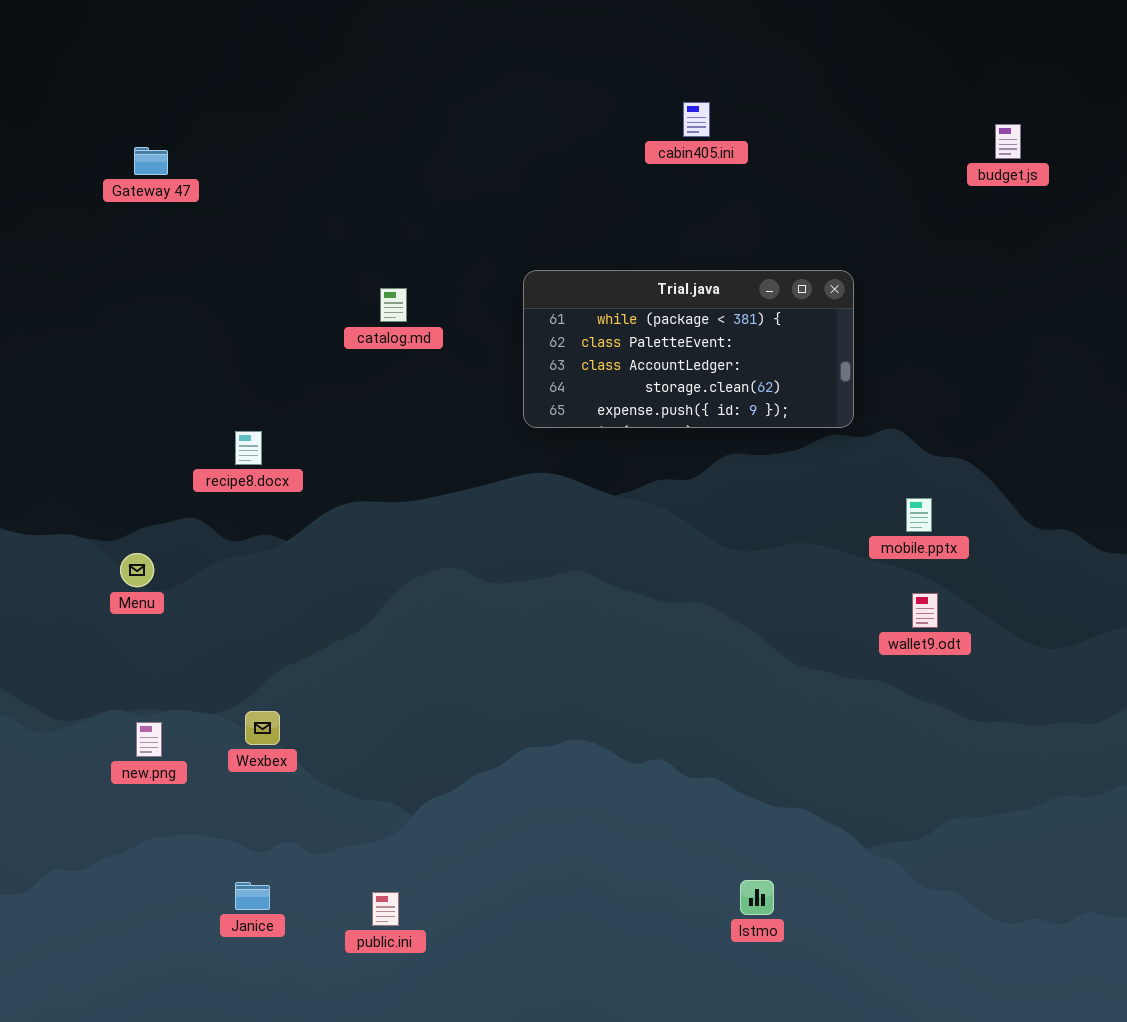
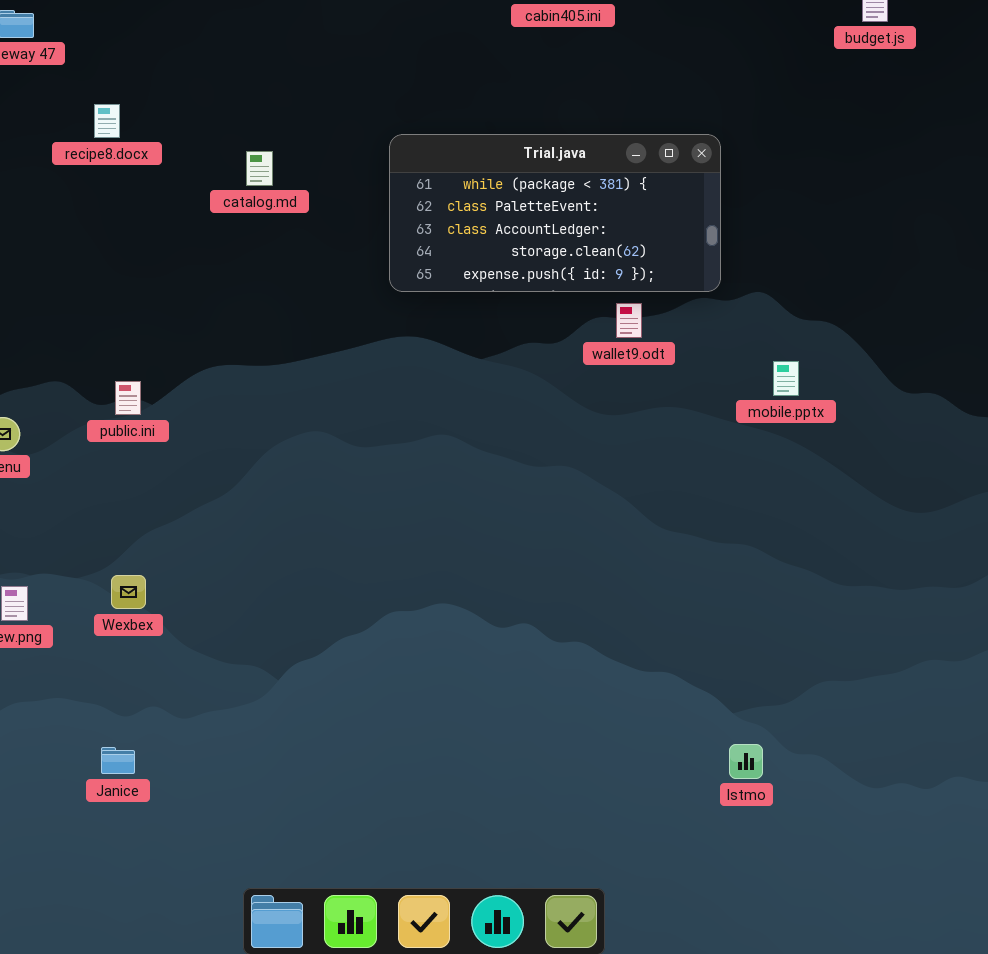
recipe8.docx: [235,431,262,465] -> [94,104,120,138], moved
wallet9.odt: [912,593,938,628] -> [616,303,642,338], moved
Istmo: [740,880,774,915] -> [729,744,763,779], moved
public.ini: [372,892,399,926] -> [115,381,141,415], moved

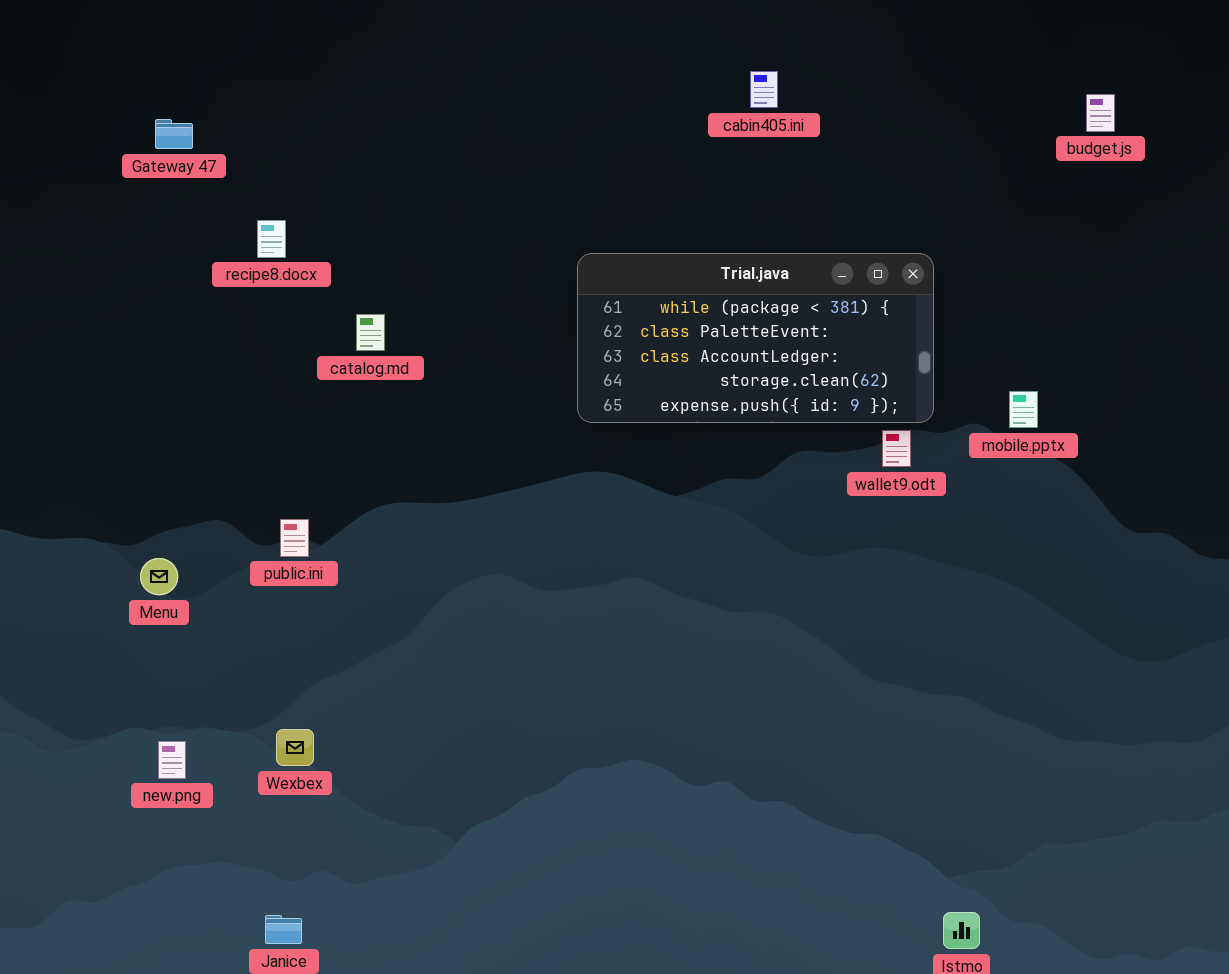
catalog.md: [246,151,273,186] -> [356,314,385,351], moved
wallet9.odt: [616,303,642,338] -> [882,430,911,467], moved
mobile.pptx: [773,361,799,396] -> [1009,391,1038,428], moved

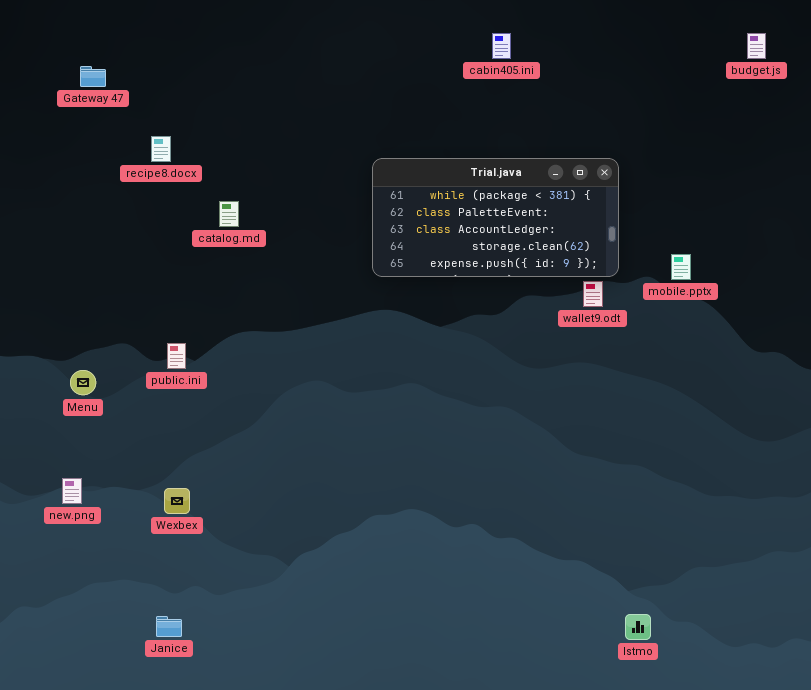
budget.js: [1086,94,1115,132] -> [747,33,766,59], moved
new.png: [158,741,186,779] -> [62,478,82,504], moved

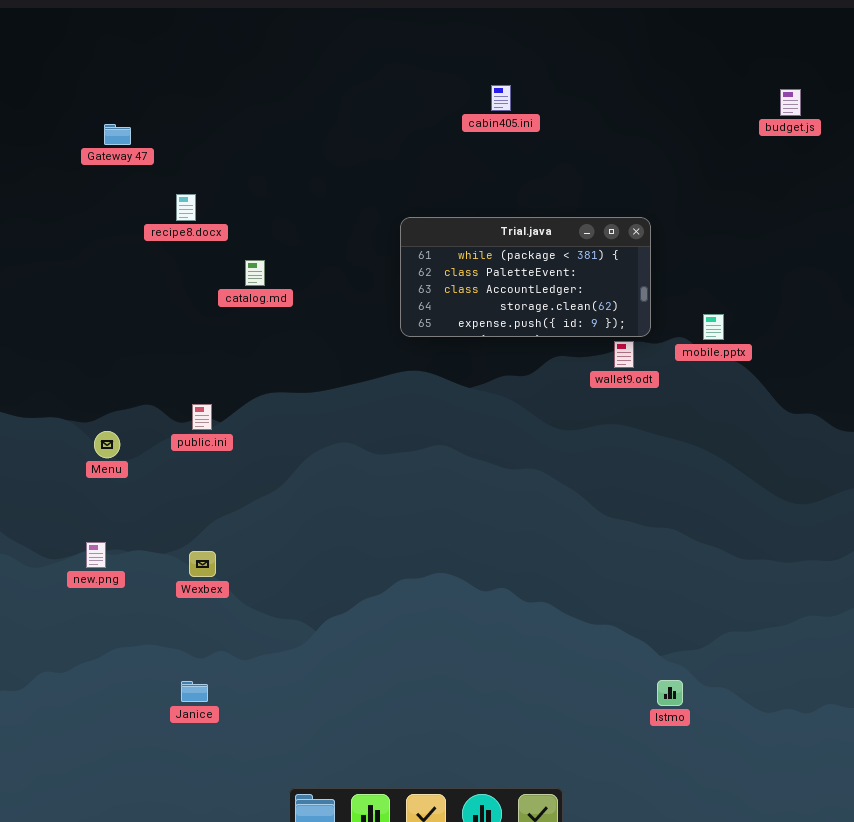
cabin405.ini: [492,33,511,59] -> [491,85,511,111], moved

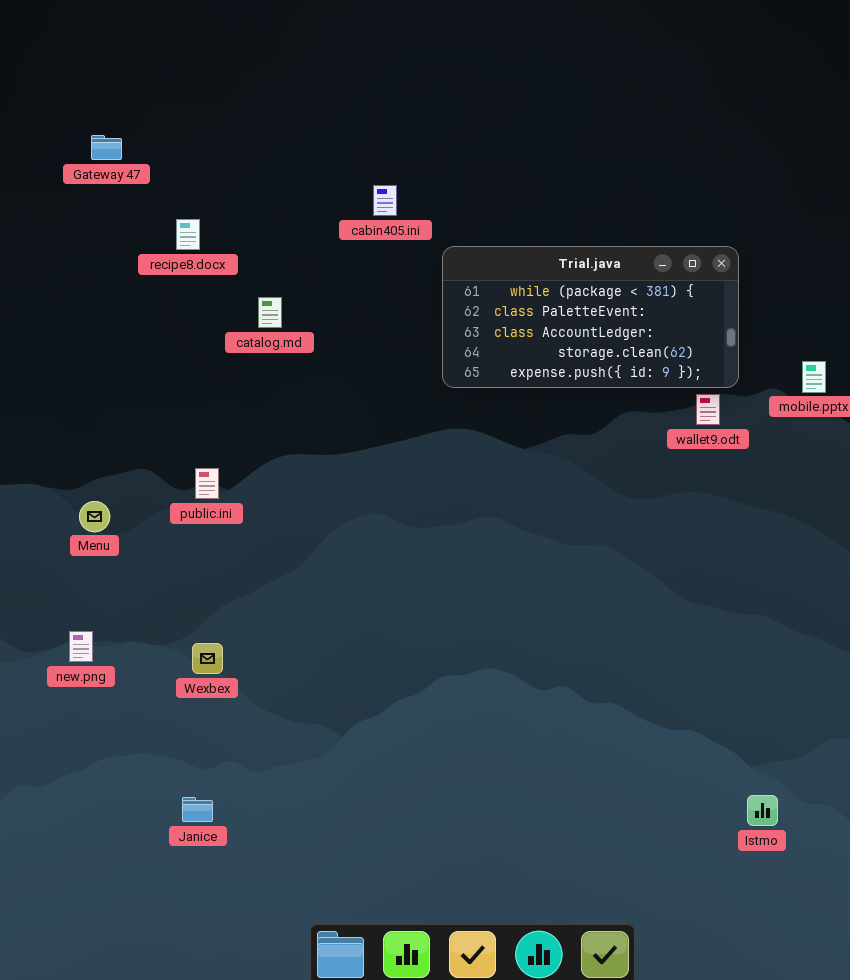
cabin405.ini: [491,85,511,111] -> [373,185,397,216], moved

